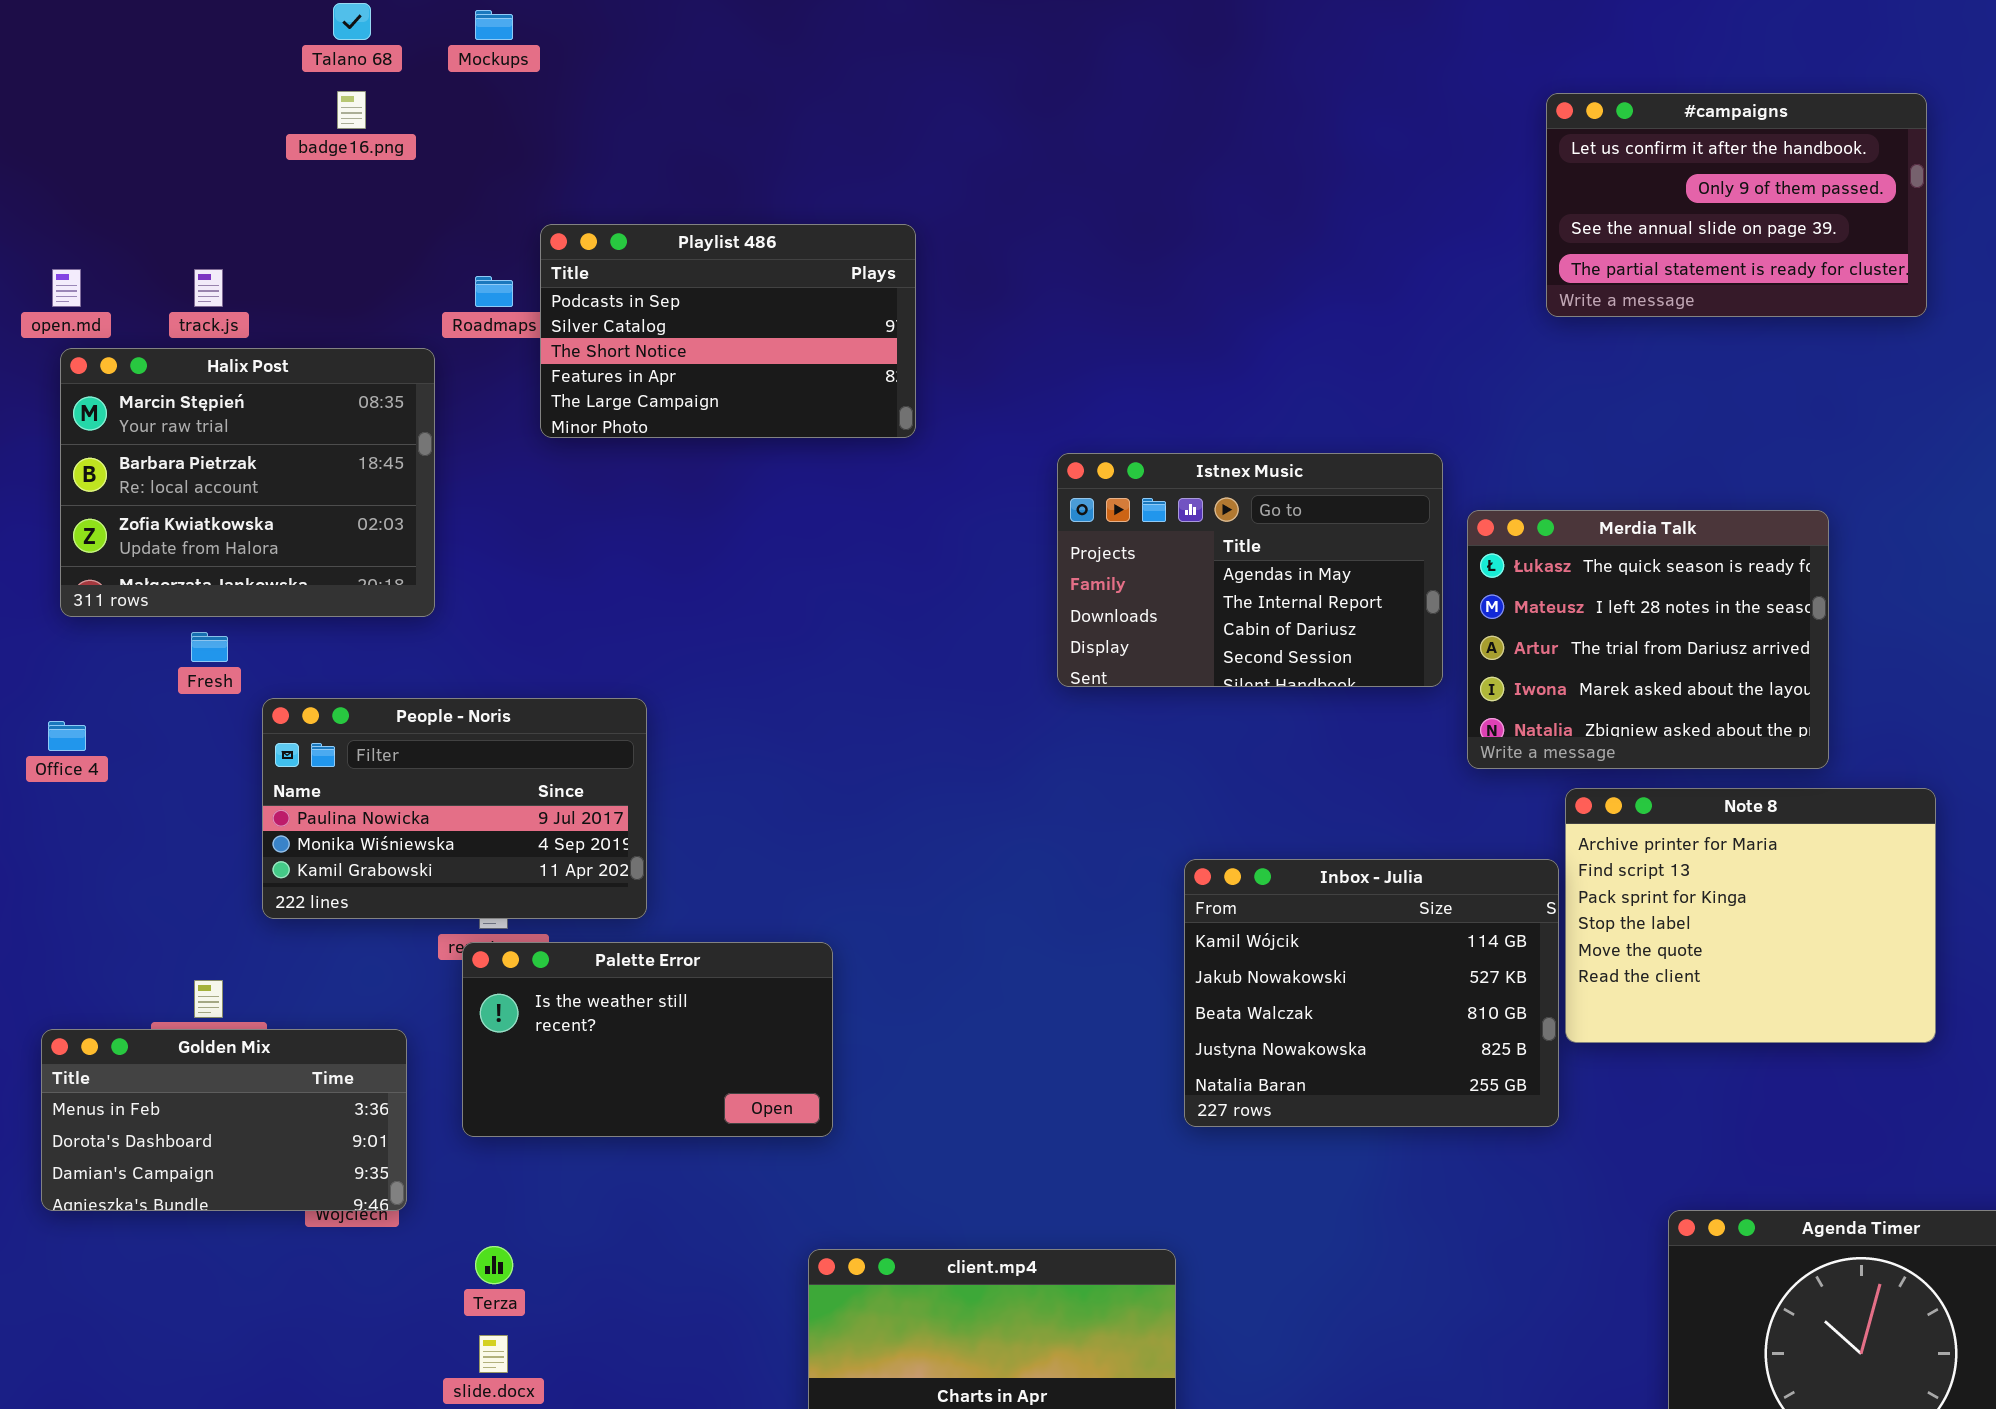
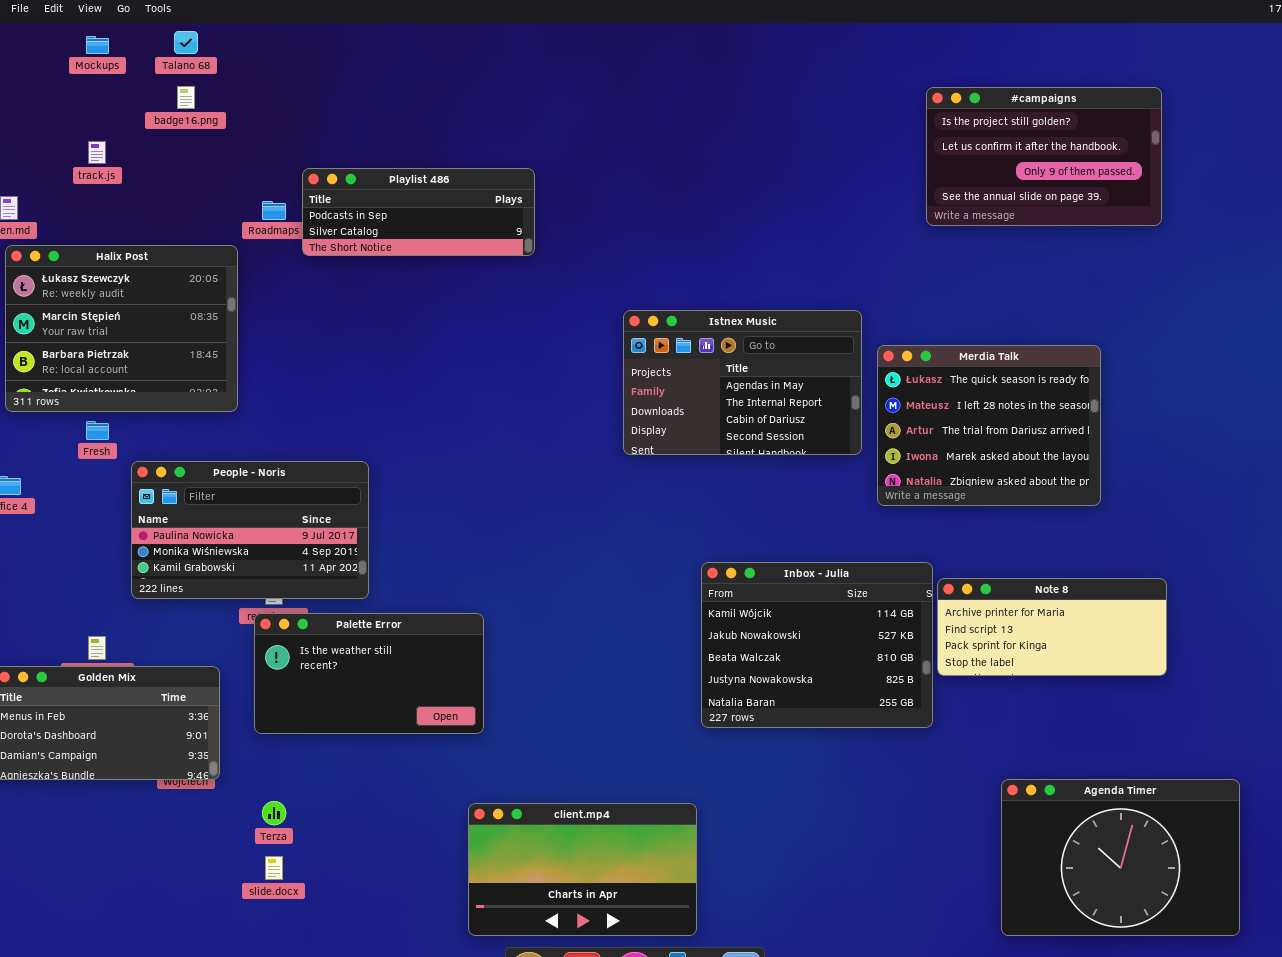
Mockups: [475,10,513,40] -> [86,36,109,54], moved
#campaigns: [1546,93,1927,317] -> [926,87,1162,226], scrolled up 1 row
Playlist 486: [540,224,916,438] -> [302,168,535,256], resized
track.js: [194,269,223,307] -> [88,141,106,164], moved
Halix Post: [60,348,435,617] -> [5,245,238,412], scrolled up 1 row
Note 8: [1565,788,1936,1043] -> [937,578,1167,676], resized

